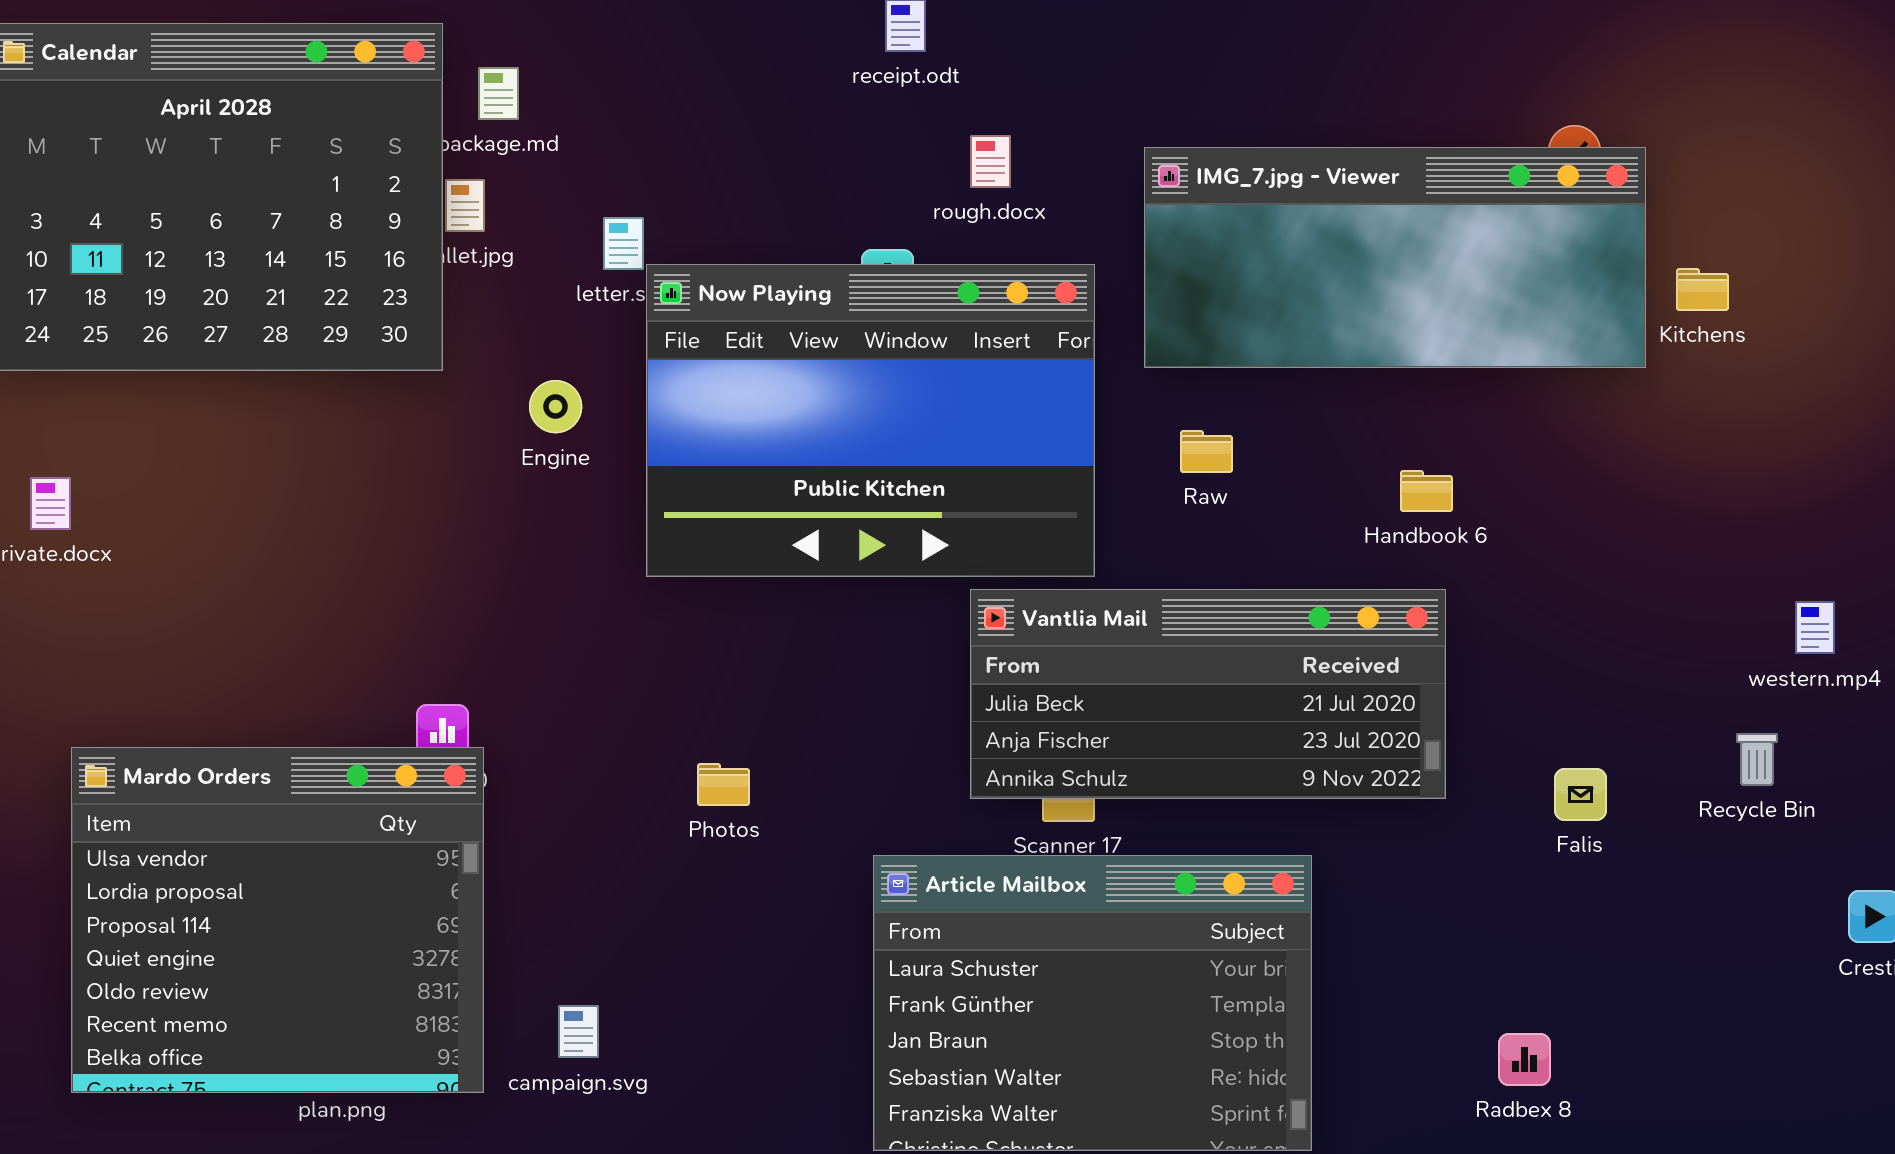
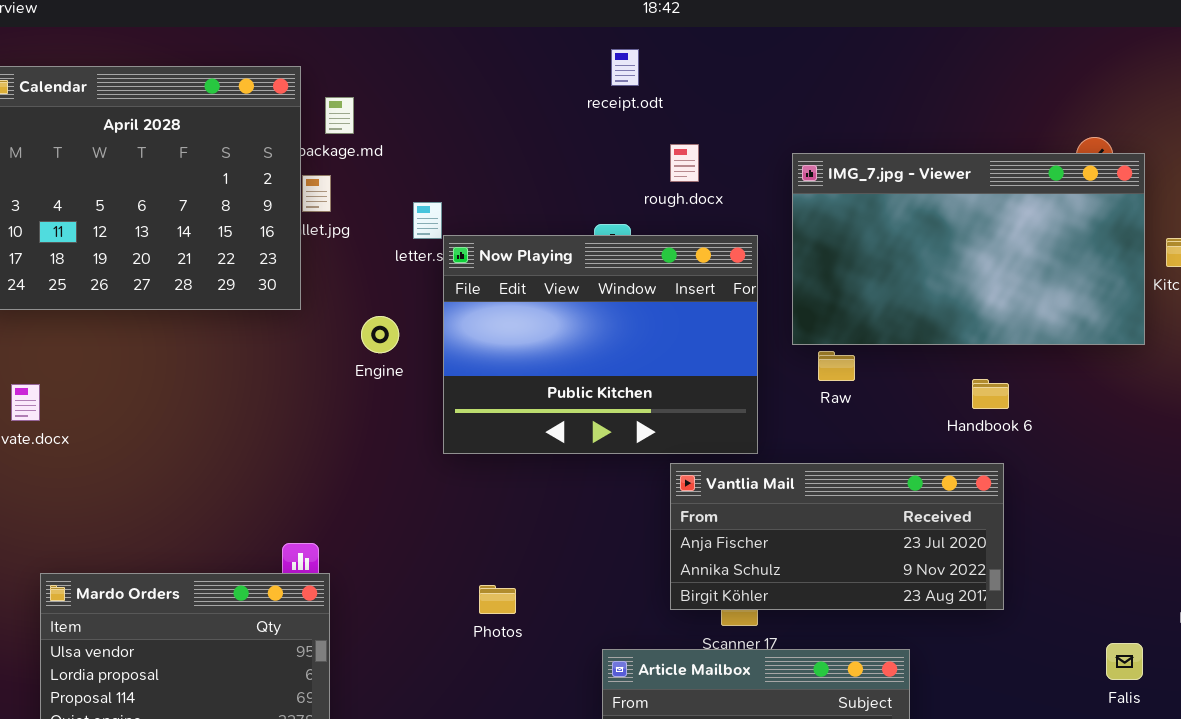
IMG_7.jpg - Viewer: [1144,147,1646,368] -> [792,153,1145,345], resized
Vantlia Mail: [970,589,1446,799] -> [670,463,1004,610], scrolled down 1 row
Falis: [1554,768,1607,821] -> [1106,643,1143,680], moved

